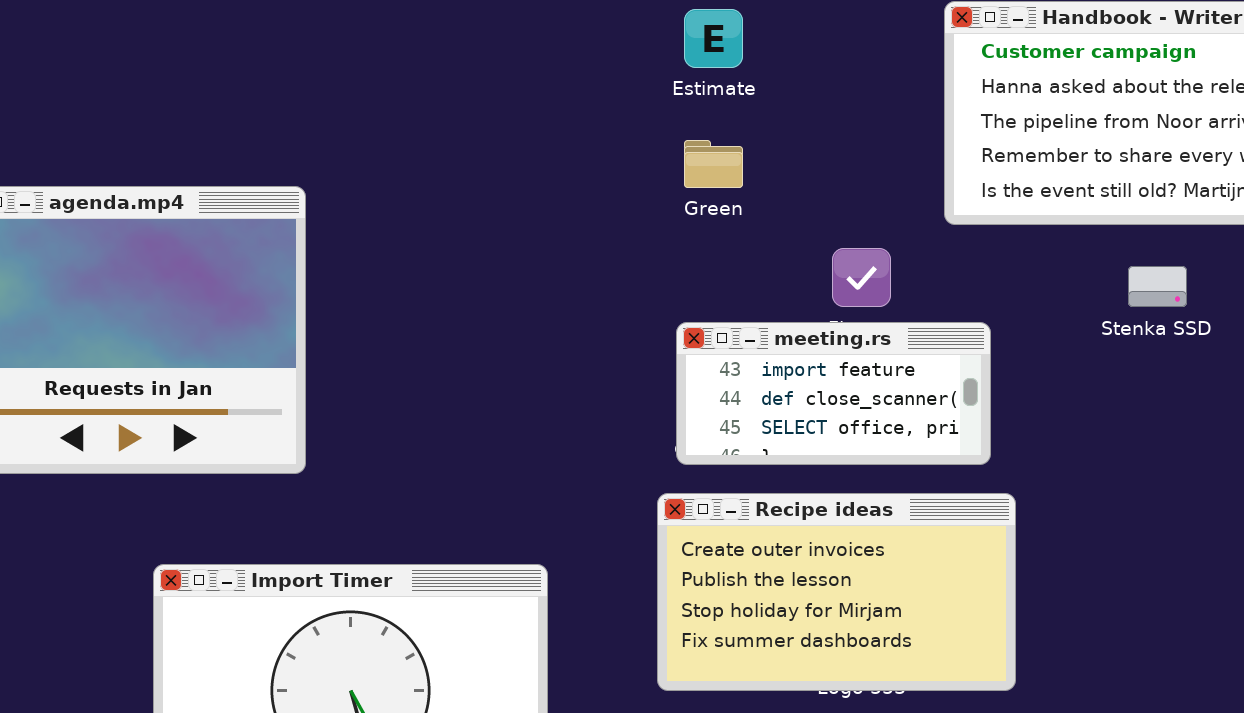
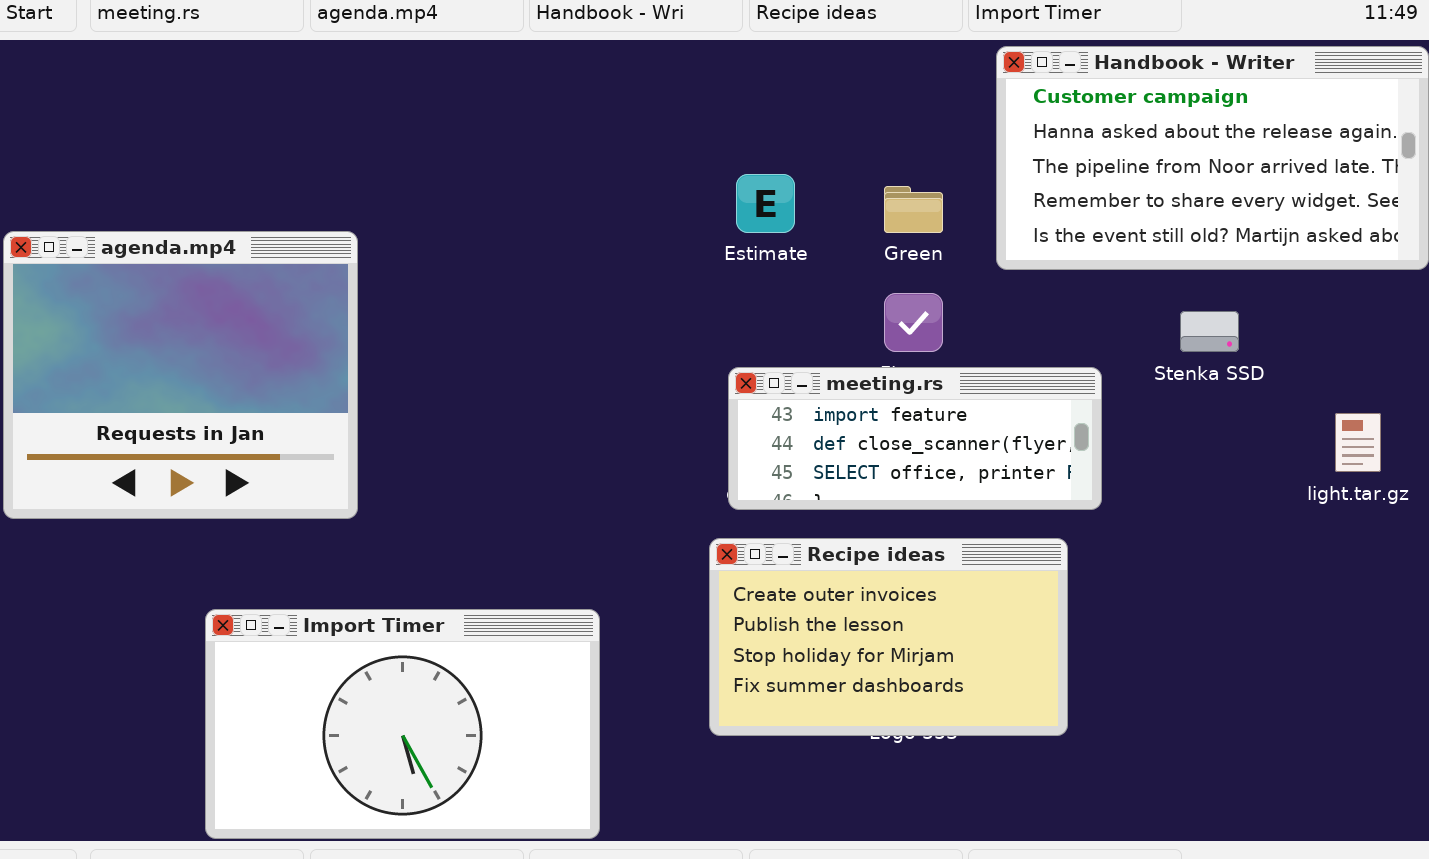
Estimate: [684,9,743,68] -> [736,174,795,233], moved
Green: [684,140,743,188] -> [884,186,943,233], moved
meeting.rs: [676,322,991,465] -> [728,367,1102,510], resized

